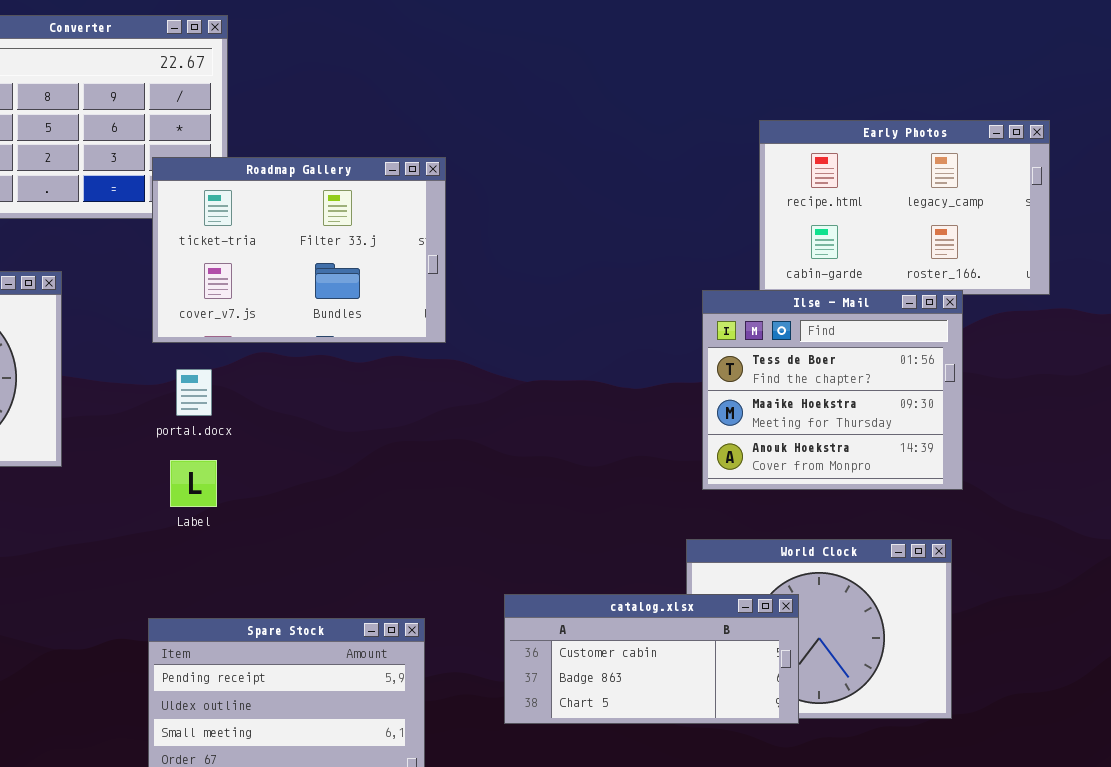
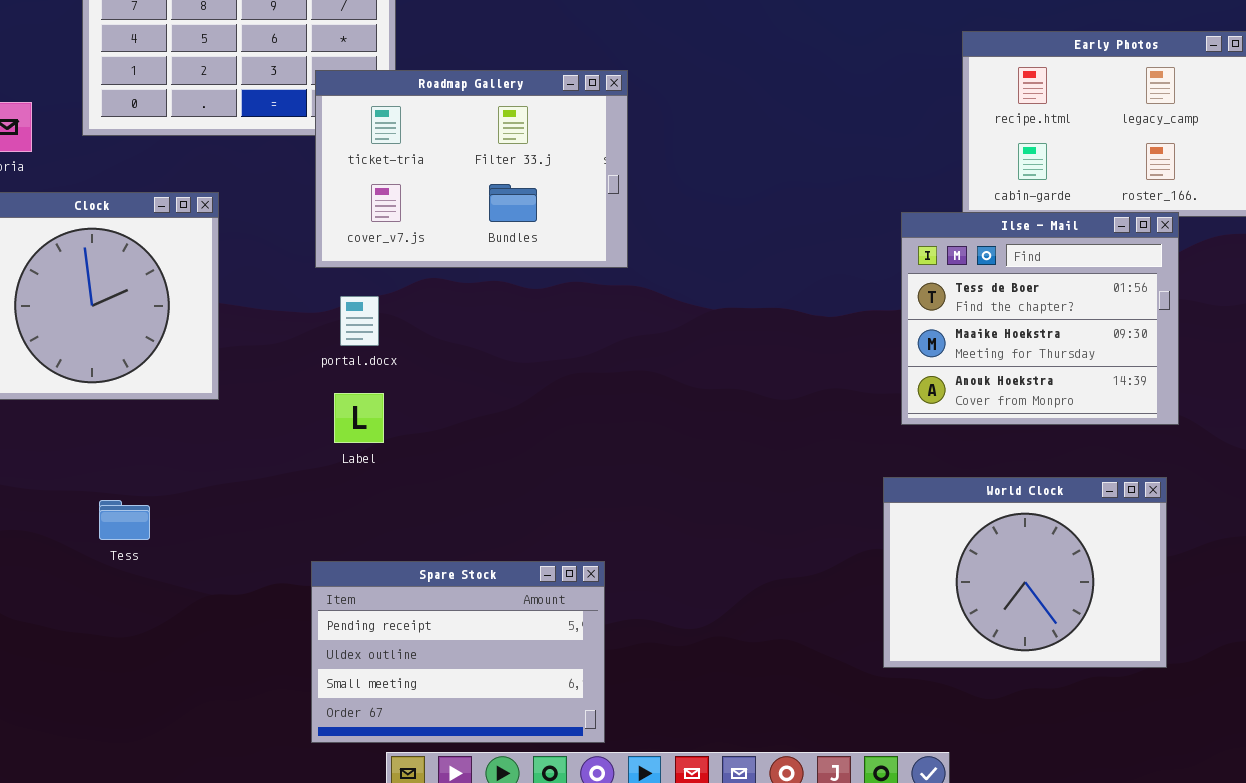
catalog.xlsx: [504,594,799,724] -> none, closed

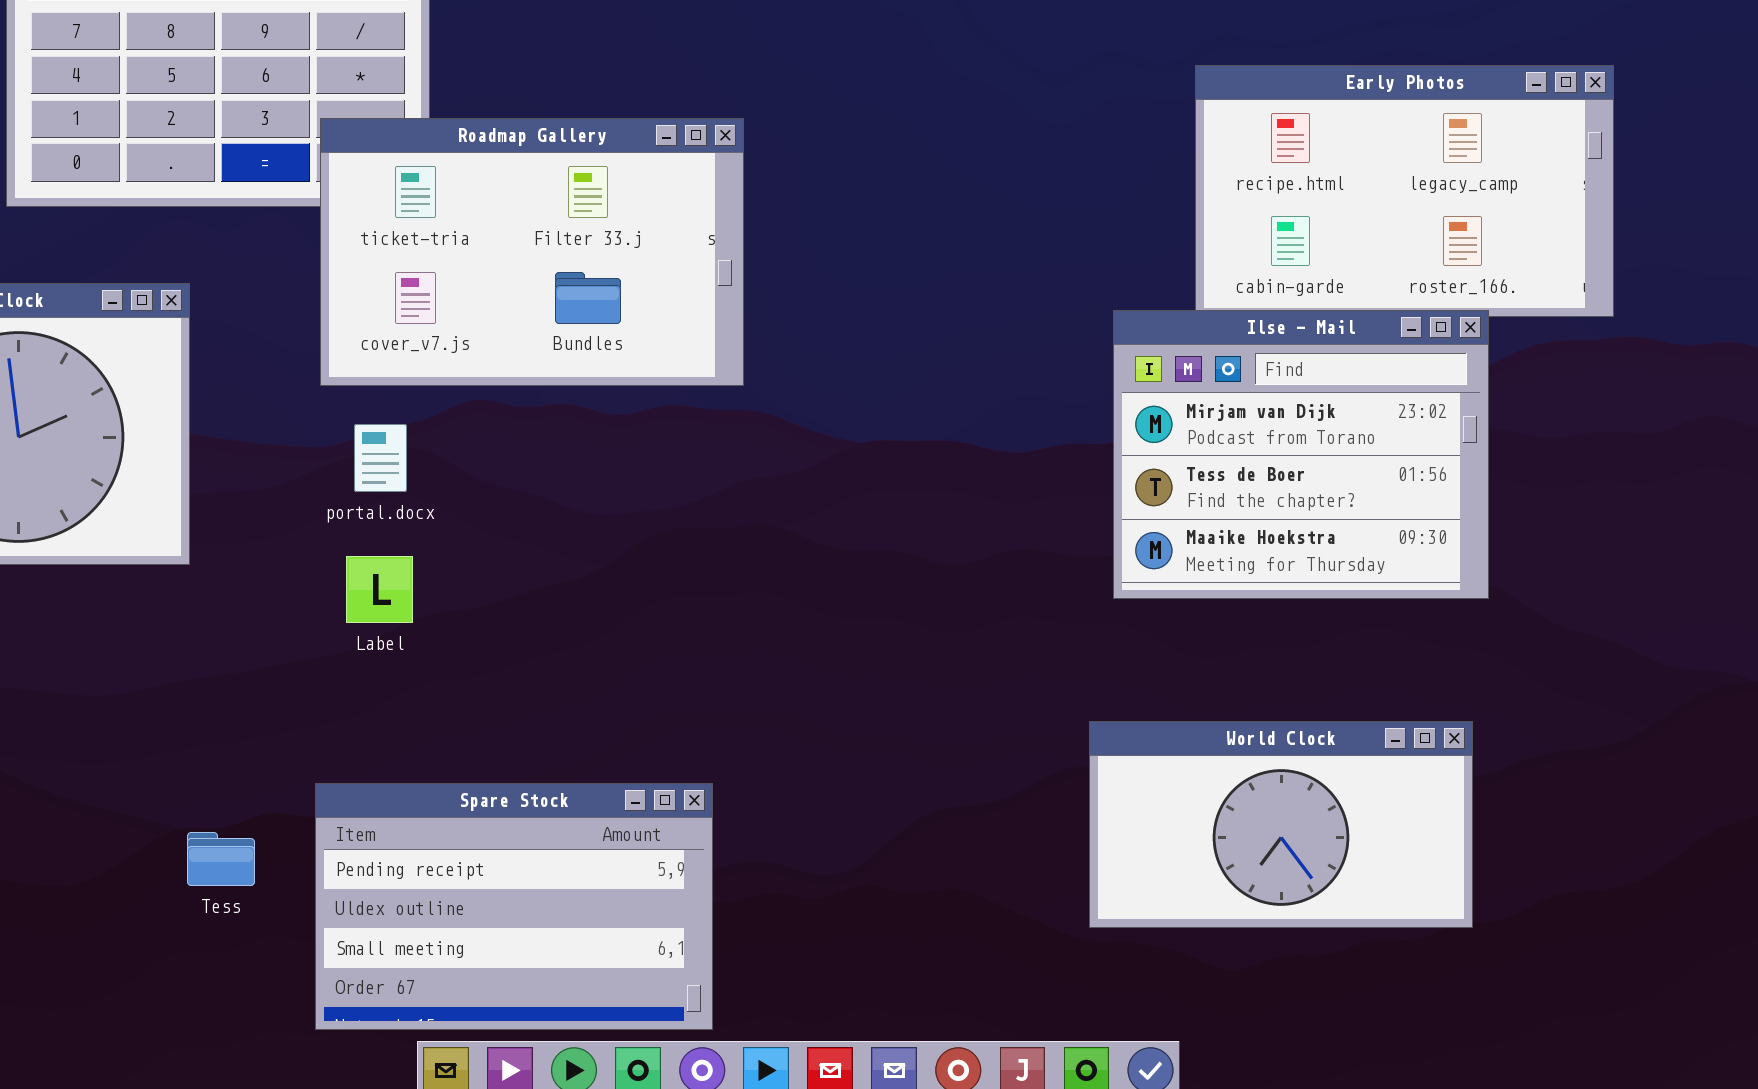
Ilse - Mail: [901,212,1179,425] -> [1113,310,1489,599], scrolled up 1 row
World Clock: [883,477,1167,668] -> [1089,721,1473,928], resized
Tess: [99,500,150,540] -> [187,832,255,886], moved

